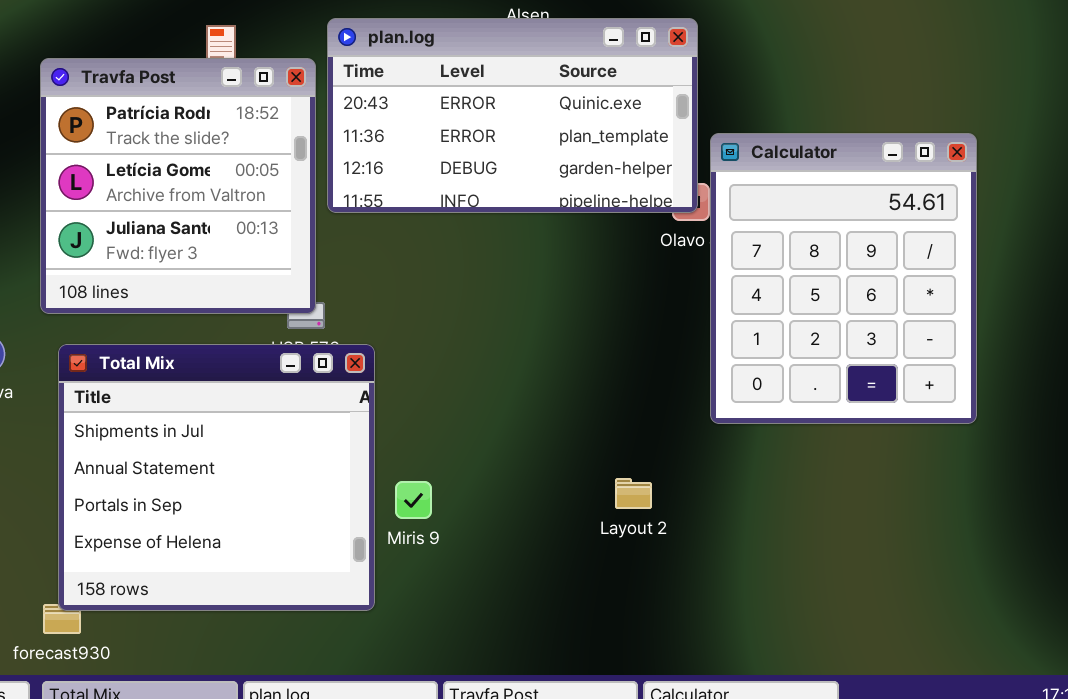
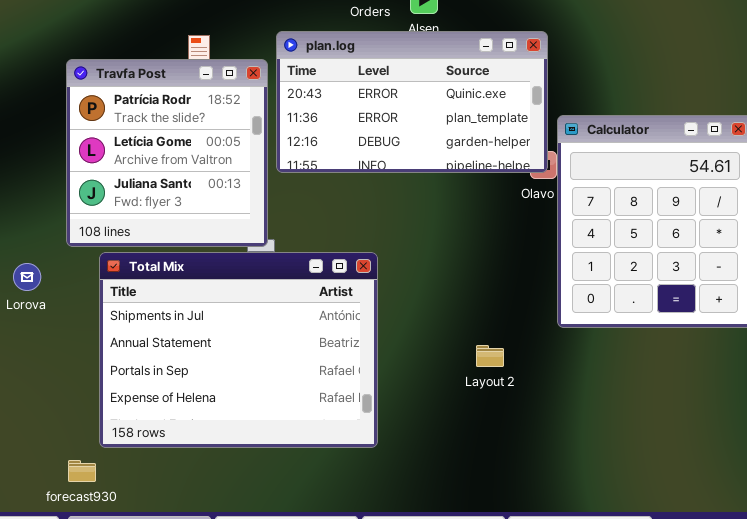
Total Mix: [58,344,375,611] -> [99,252,378,448], moved, resized
Layout 2: [615,478,652,509] -> [476,345,504,367], moved

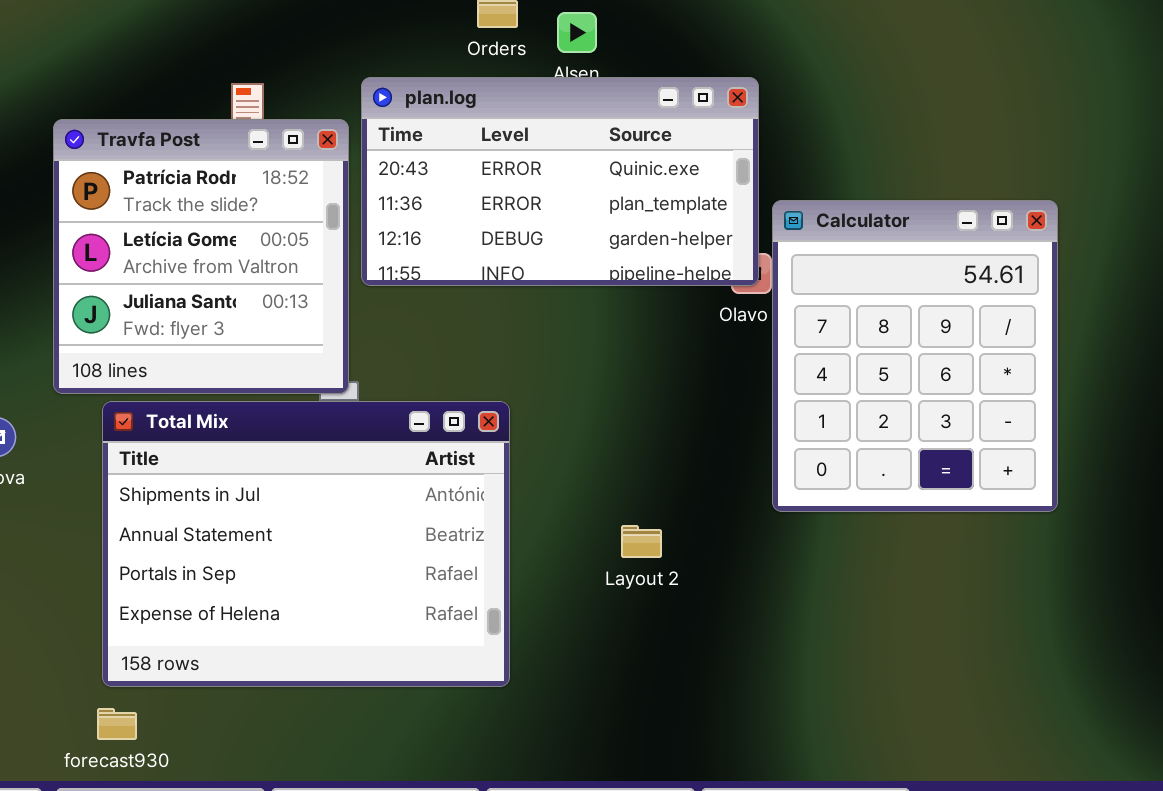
Layout 2: [476,345,504,367] -> [621,525,662,558], moved
forecast930: [68,460,96,482] -> [97,708,137,740], moved

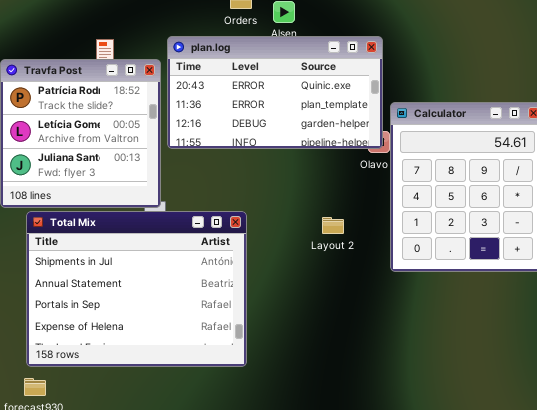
Layout 2: [621,525,662,558] -> [322,217,344,234], moved

